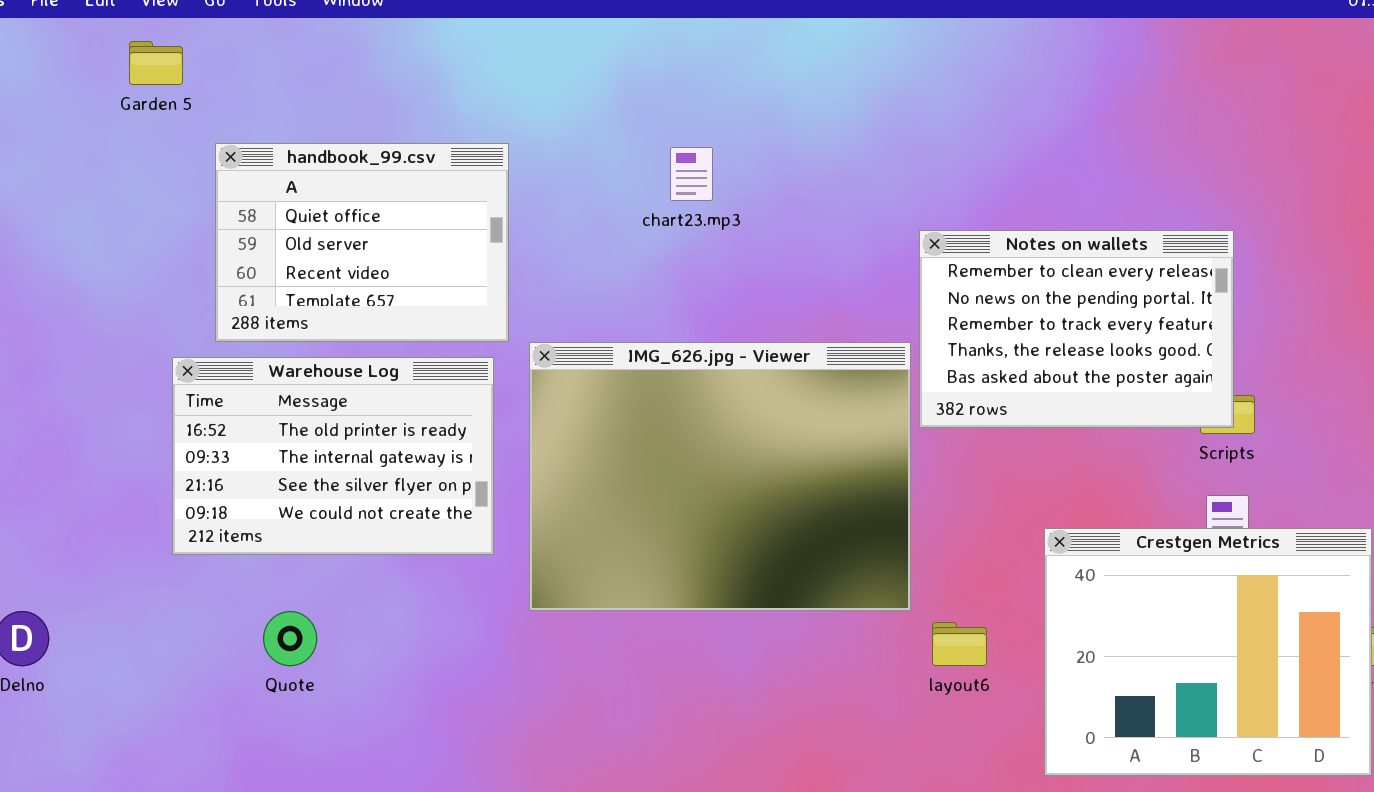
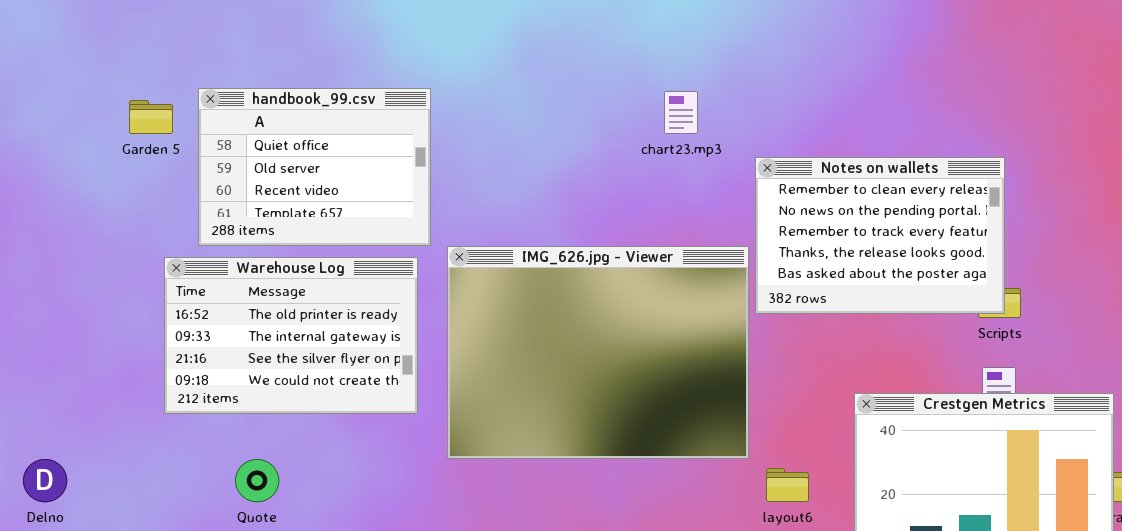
Garden 5: [129,41,183,85] -> [129,100,173,134], moved
chart23.mp3: [670,147,713,201] -> [664,91,698,134], moved

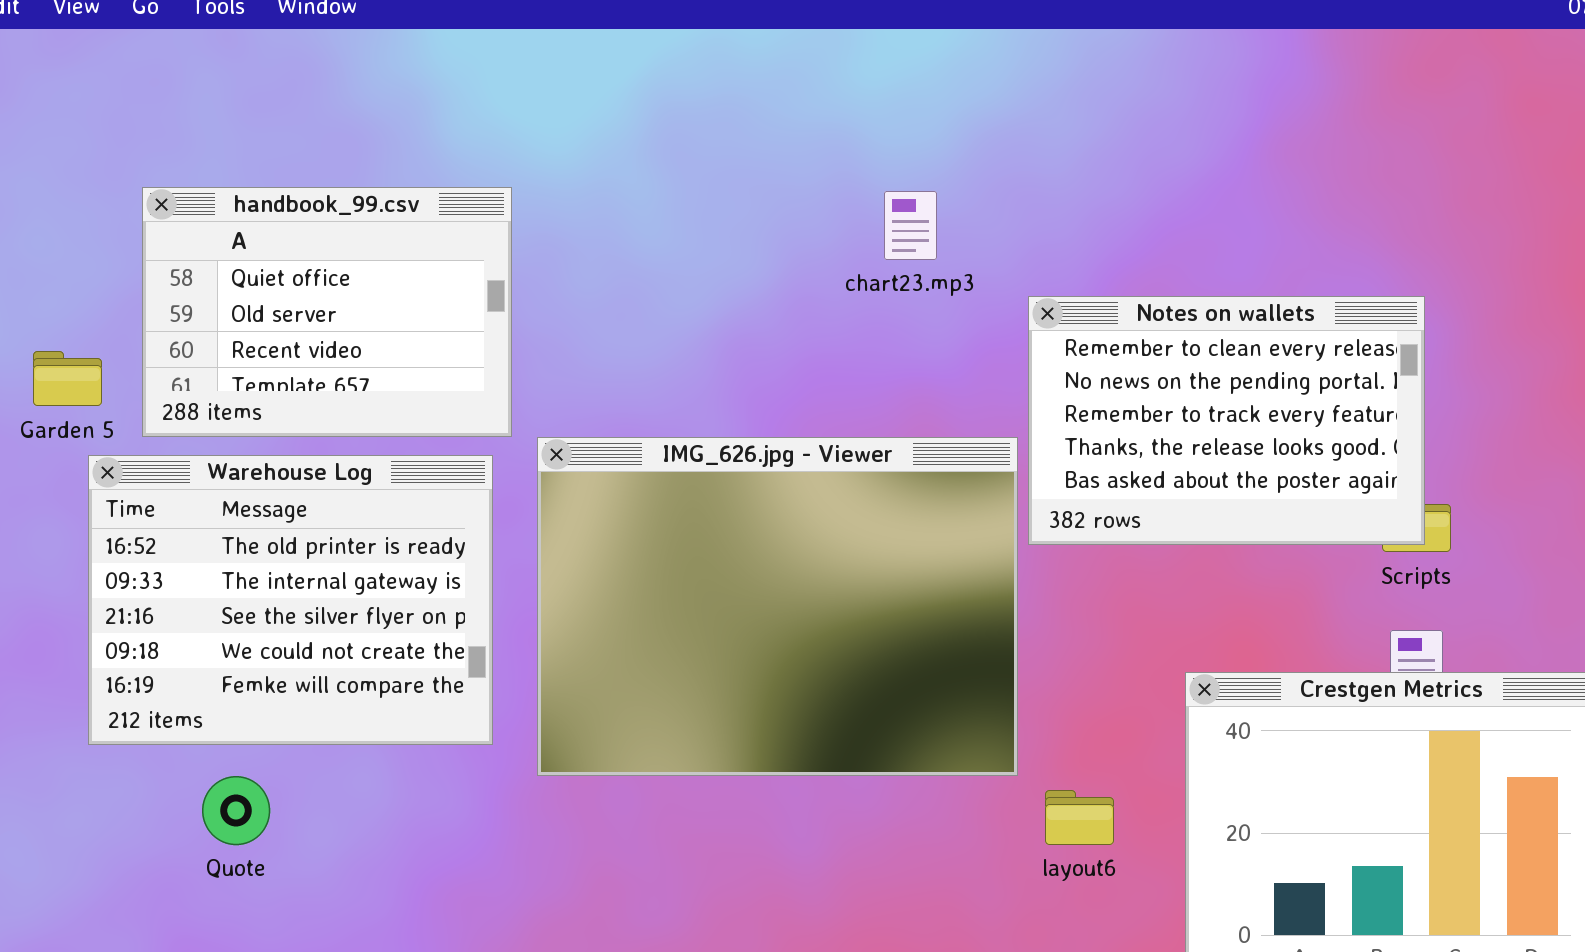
Garden 5: [129,100,173,134] -> [33,351,102,406], moved
Warehouse Log: [164,257,418,414] -> [88,455,493,745], resized

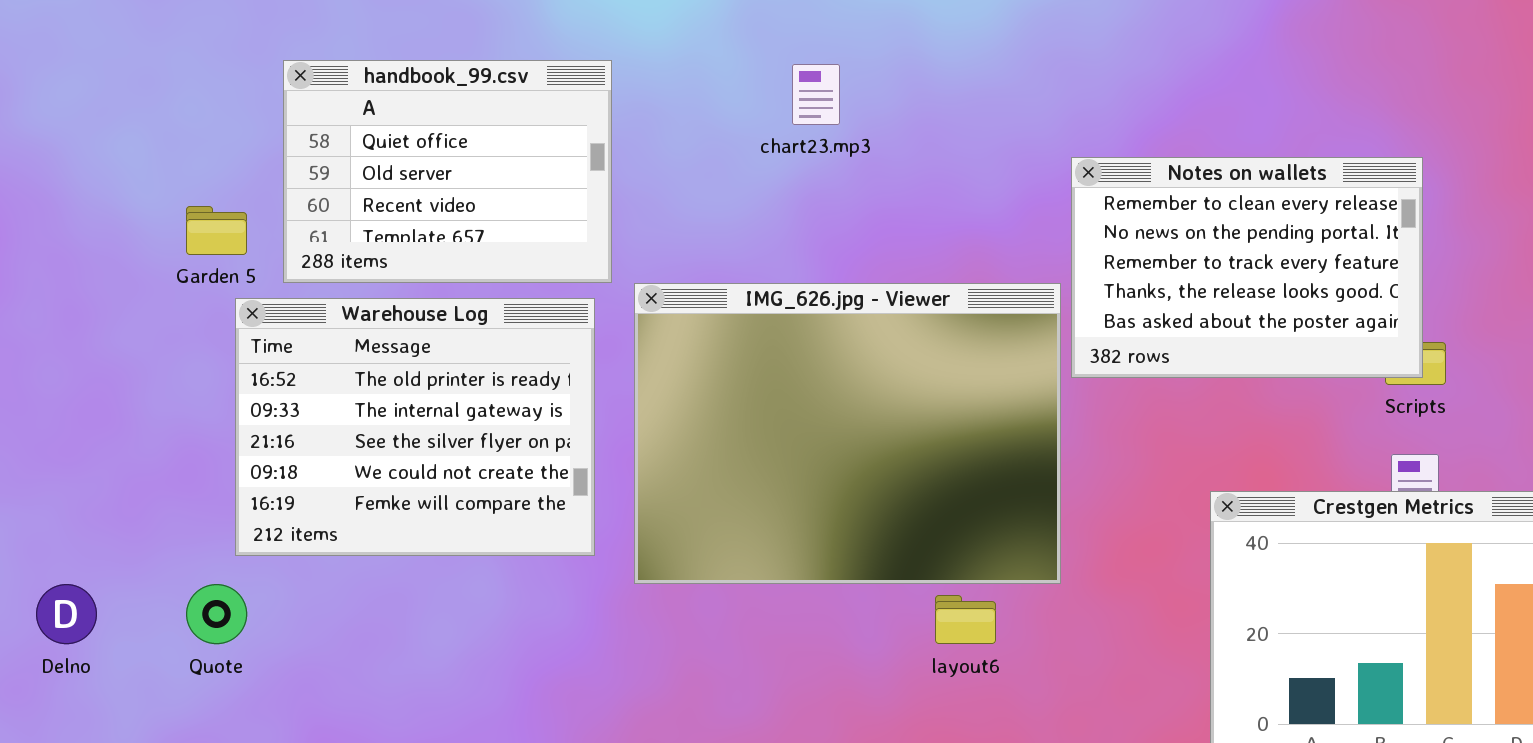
chart23.mp3: [884,191,937,260] -> [792,64,840,125], moved
Quote: [202,776,270,845] -> [186,584,247,644], moved
layout6: [1045,790,1114,845] -> [935,595,996,644], moved

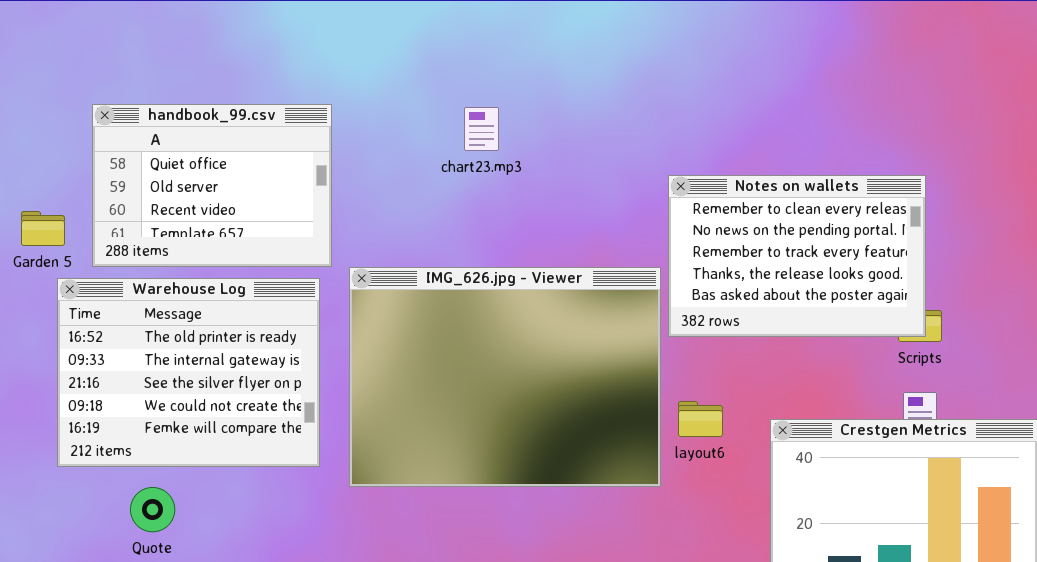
Quote: [186,584,247,644] -> [130,487,175,532], moved
layout6: [935,595,996,644] -> [678,401,723,437], moved

